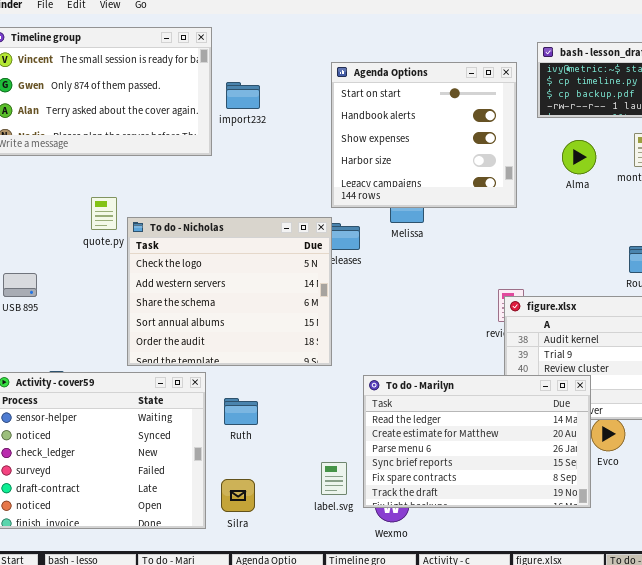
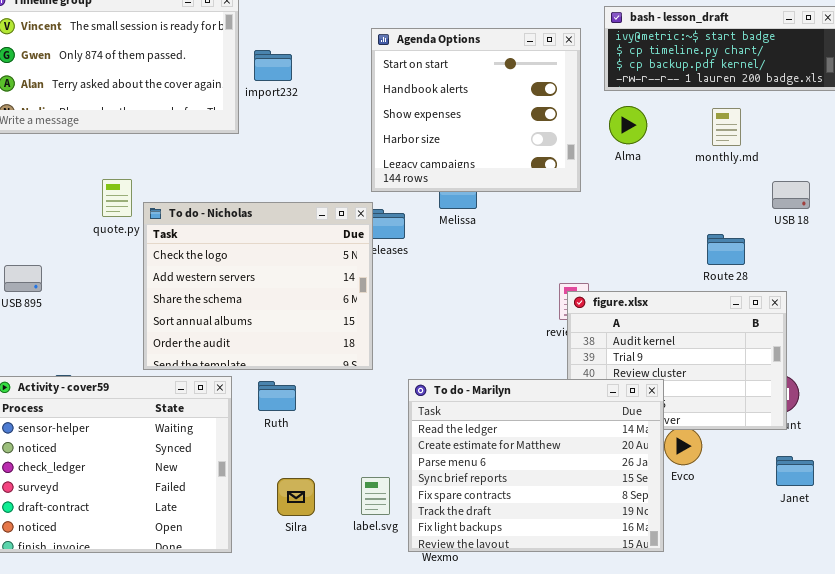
Alma: [562,140,596,174] -> [609,106,647,144], moved
To do - Marilyn: [363,375,591,508] -> [408,379,664,552], resized
Ruth: [224,398,258,425] -> [258,381,296,411], moved
Silra: [221,479,255,512] -> [277,478,315,516], moved

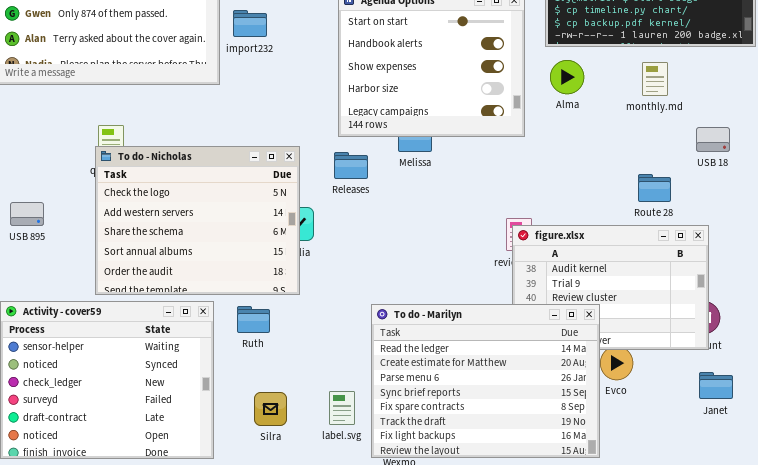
To do - Nicholas: [143,202,373,370] -> [95,146,300,295], moved

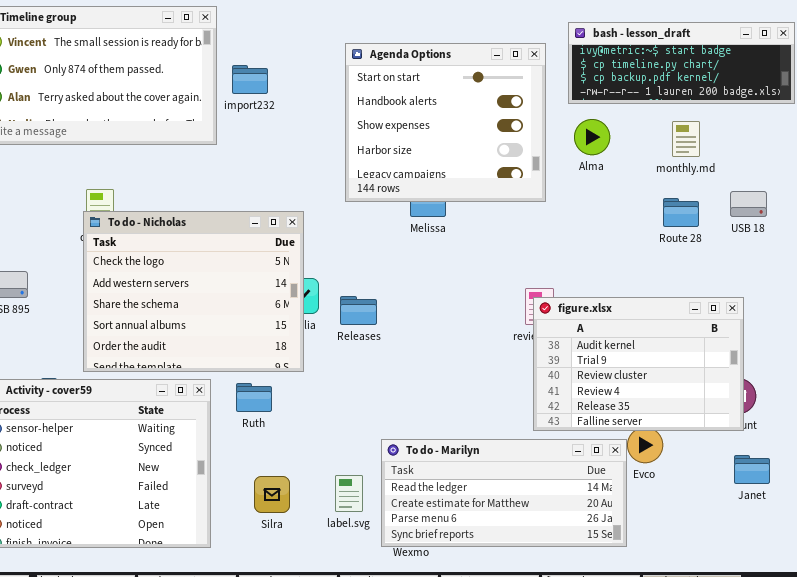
Releases: [334,152,368,179] -> [340,296,377,325], moved
Route 28: [638,174,671,202] -> [663,198,699,227], moved
To do - Marilyn: [371,304,600,458] -> [381,439,627,547], resized

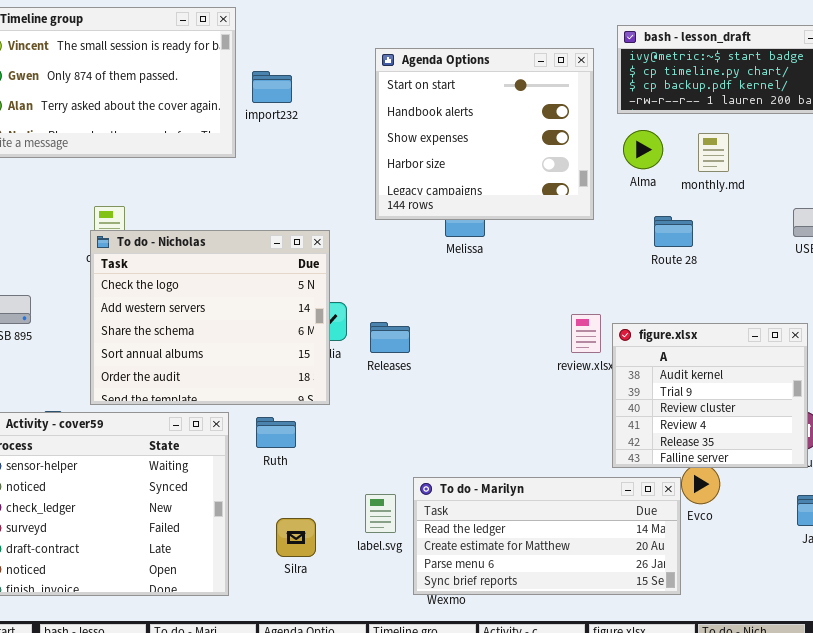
monthly.md: [672,121,700,157] -> [698,133,729,172], moved
Route 28: [663,198,699,227] -> [654,216,693,247], moved
figure.xlsx: [533,297,744,431] -> [612,323,808,468], resized
label.svg: [335,475,363,512] -> [365,494,396,533], moved

